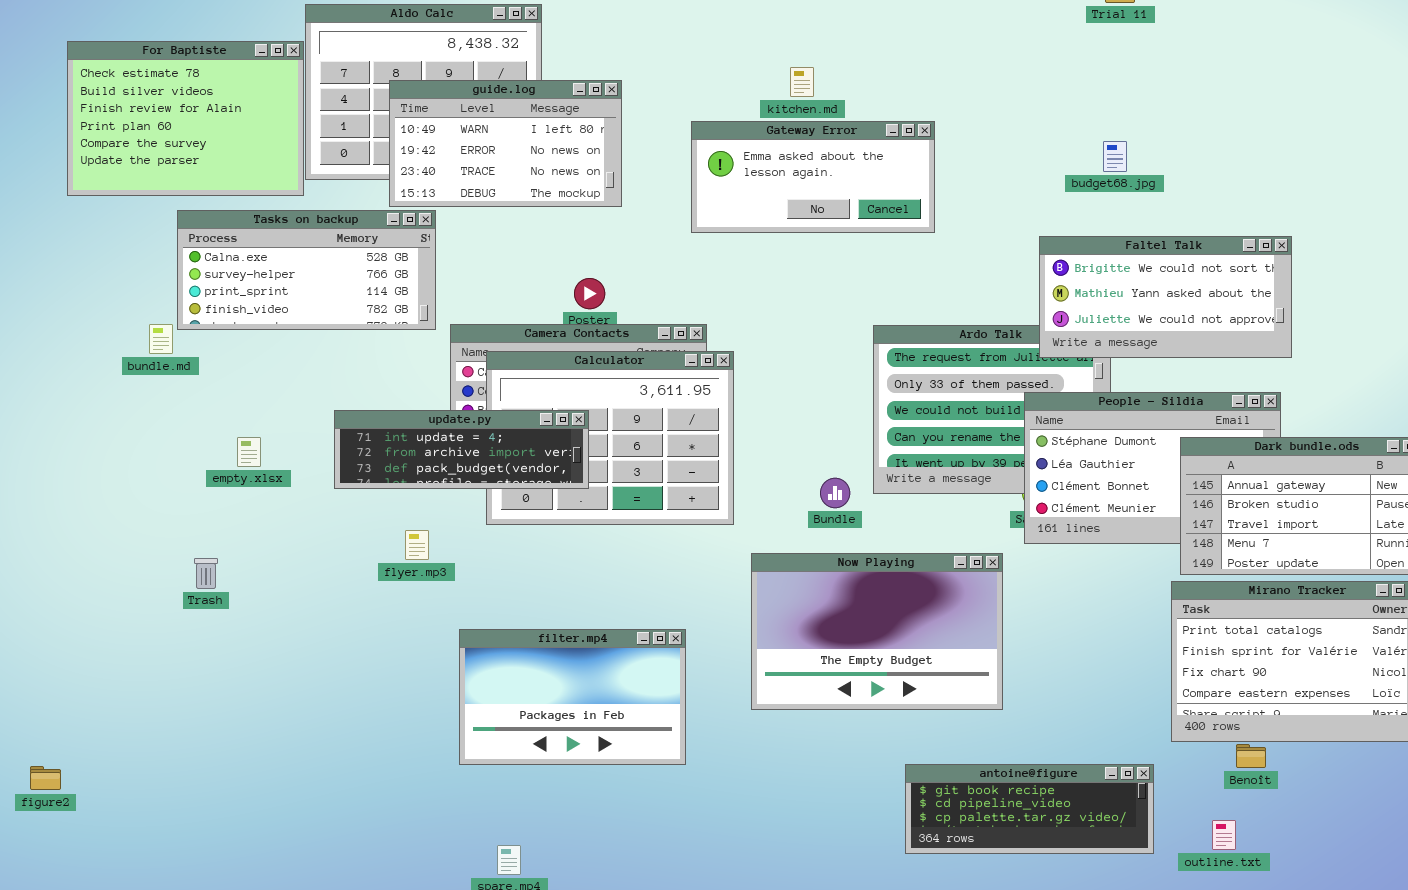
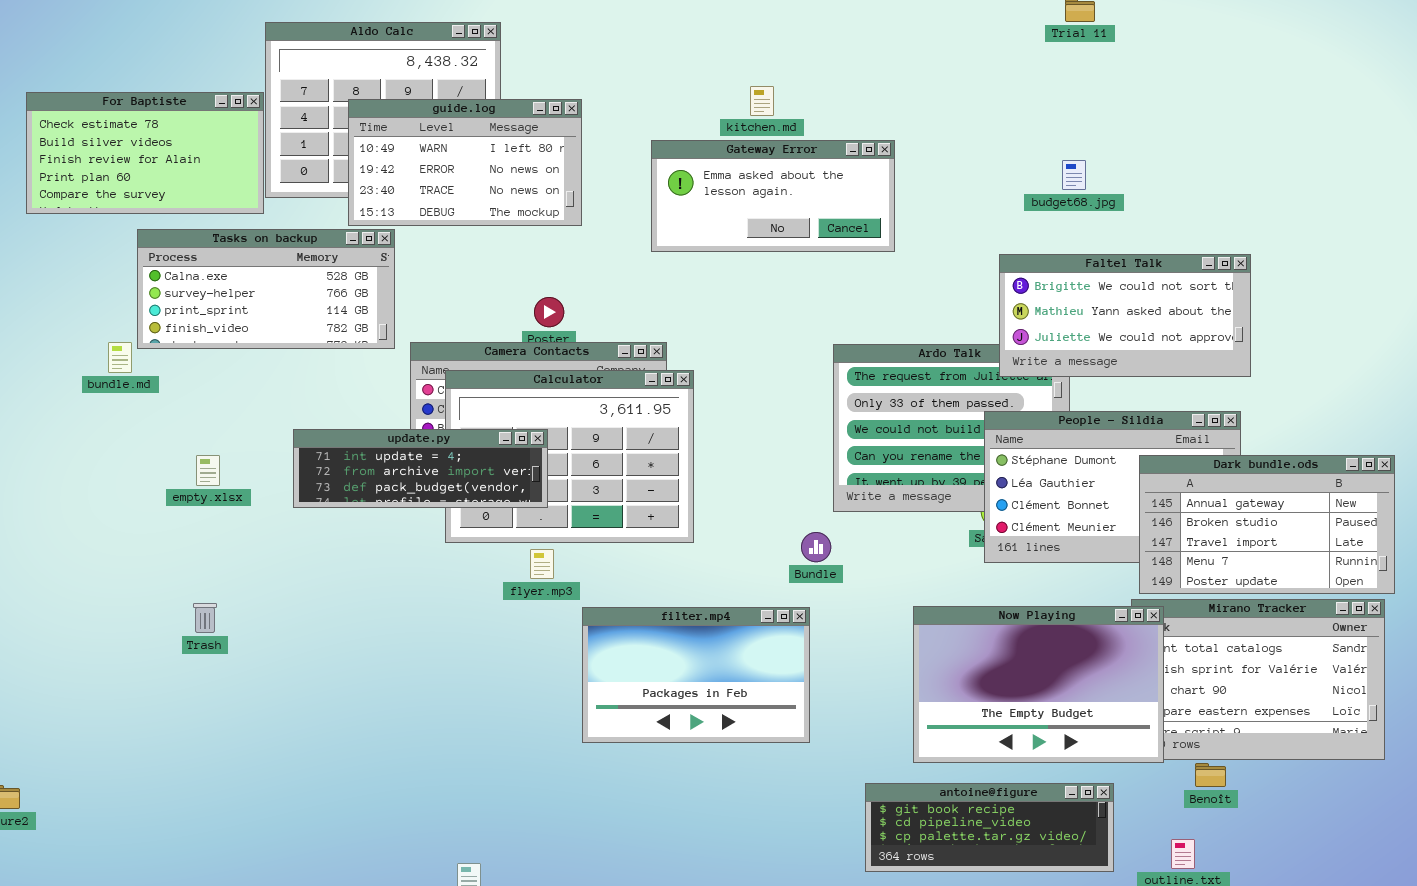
For Baptiste: [67,41,304,196] -> [26,92,264,214], resized
Bundle: [820,478,850,508] -> [801,532,831,562], moved
flyer.mp3: [405,530,429,560] -> [530,549,554,579], moved
Now Playing: [751,553,1003,710] -> [913,606,1164,763], moved
Trash: [194,558,218,589] -> [193,603,217,633], moved
filter.mp4: [459,629,686,765] -> [582,607,810,743], moved

